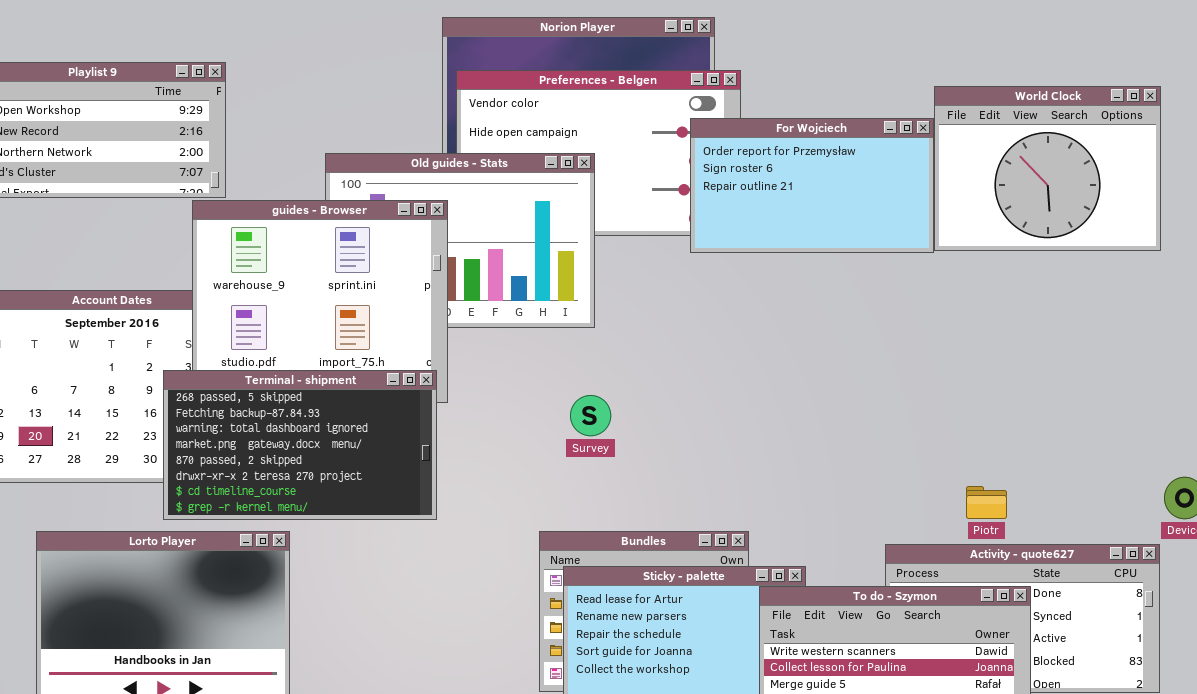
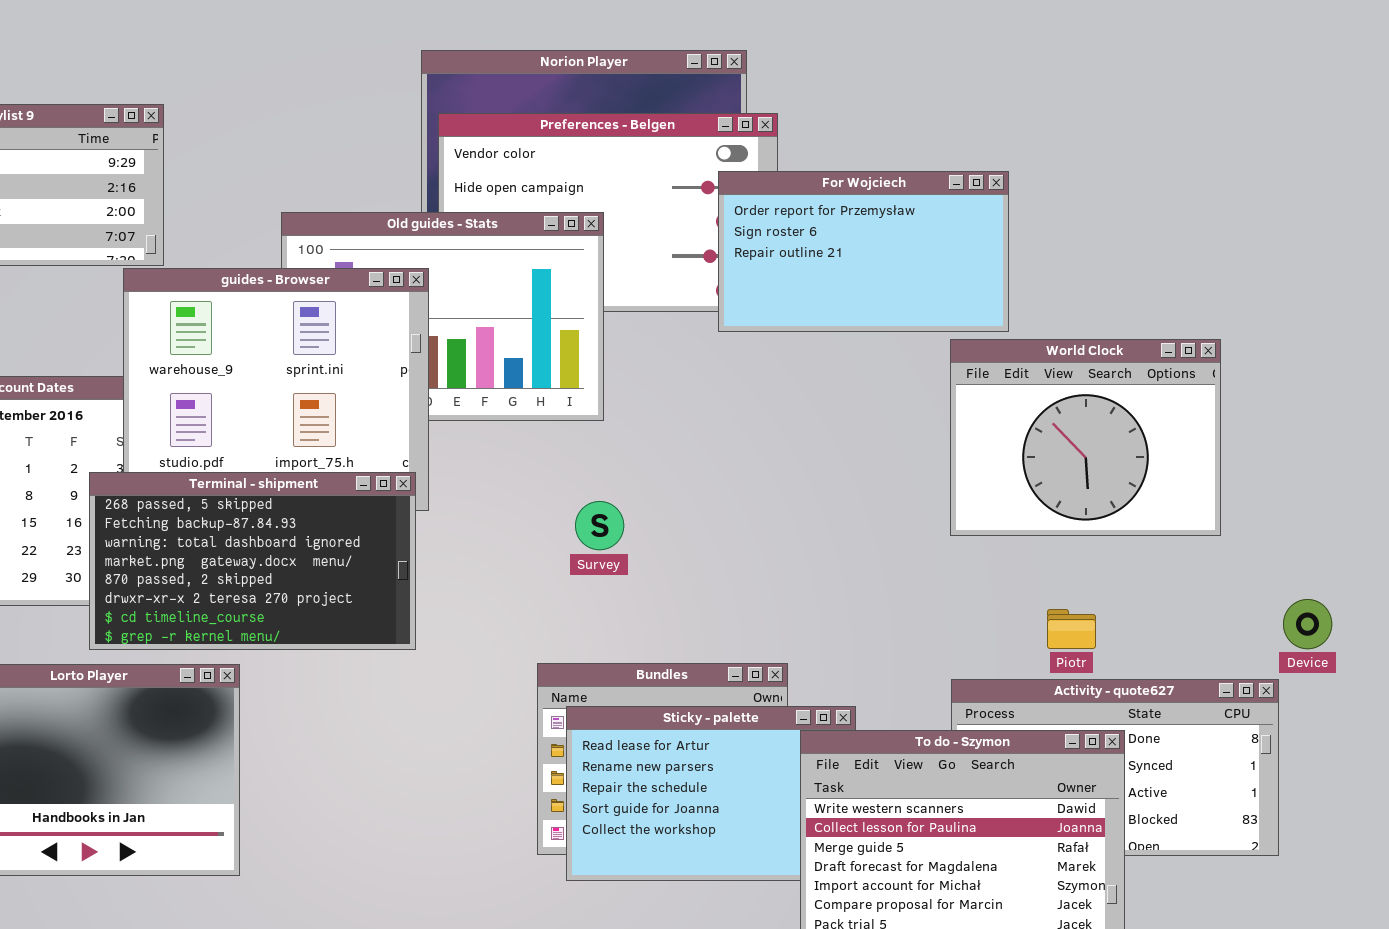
World Clock: [934,86,1161,251] -> [950,339,1221,536], moved

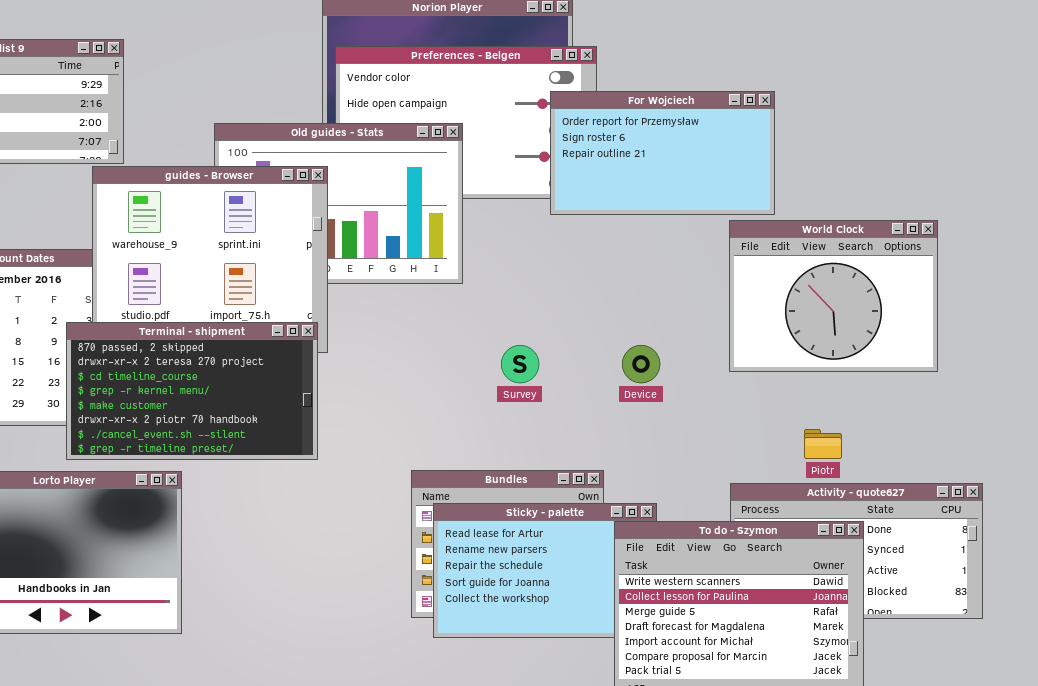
Terminal - shipment: [89,472,416,650] -> [66,322,318,460], scrolled down 4 rows
Survey: [575,501,624,550] -> [501,345,539,383], moved
Device: [1283,599,1332,649] -> [622,345,660,383], moved

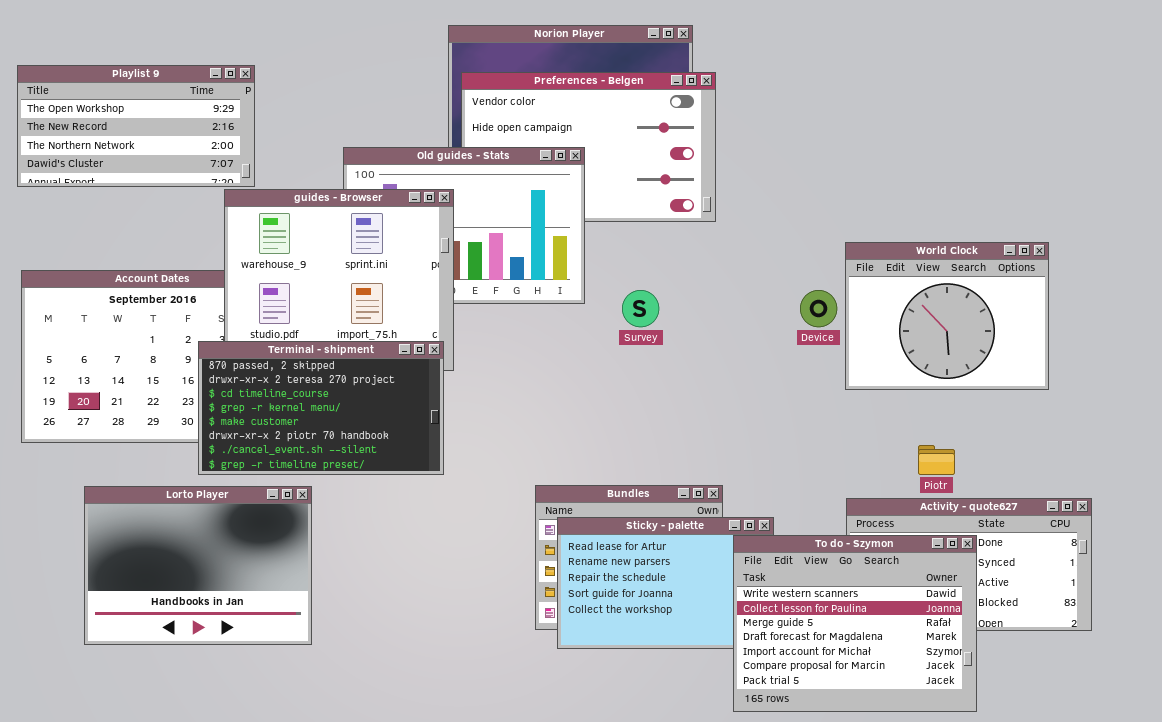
For Wojciech: [550,91,775,215] -> none, closed
Survey: [501,345,539,383] -> [622,290,659,327], moved
Device: [622,345,660,383] -> [800,290,837,327], moved

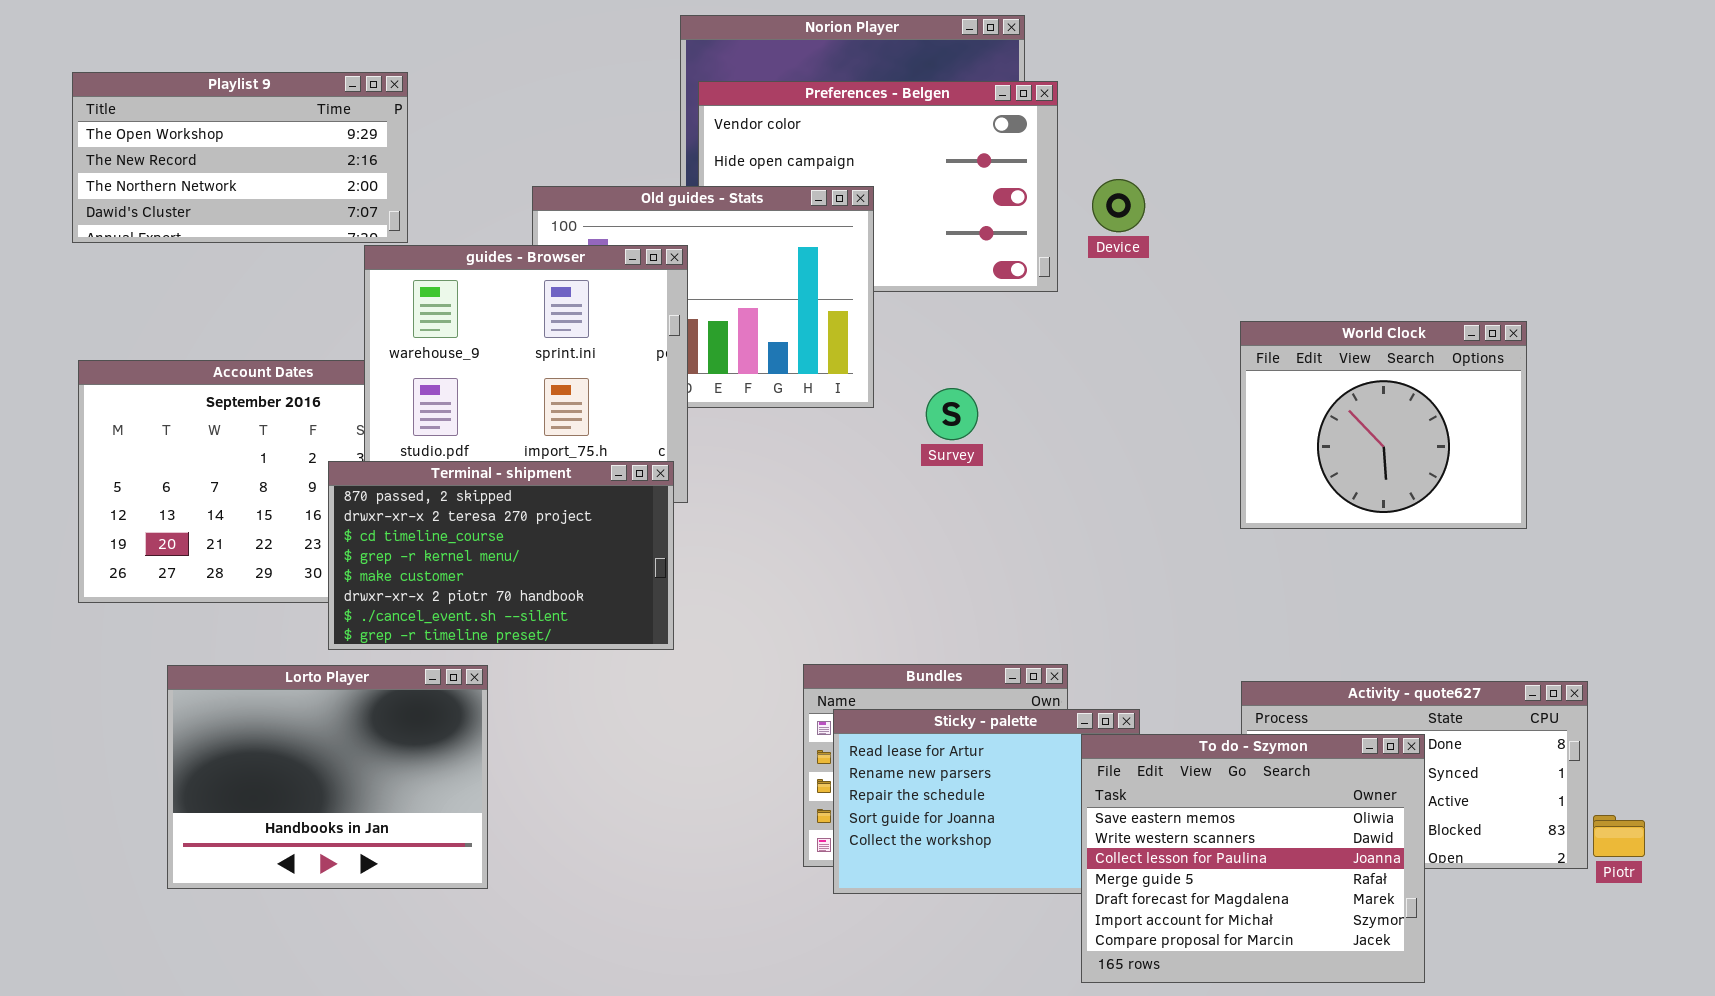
Device: [800,290,837,327] -> [1092,179,1145,232], moved
Piotr: [918,445,955,475] -> [1593,815,1645,857], moved
To do - Szymon: [733,535,977,712] -> [1081,734,1425,983], scrolled up 1 row

